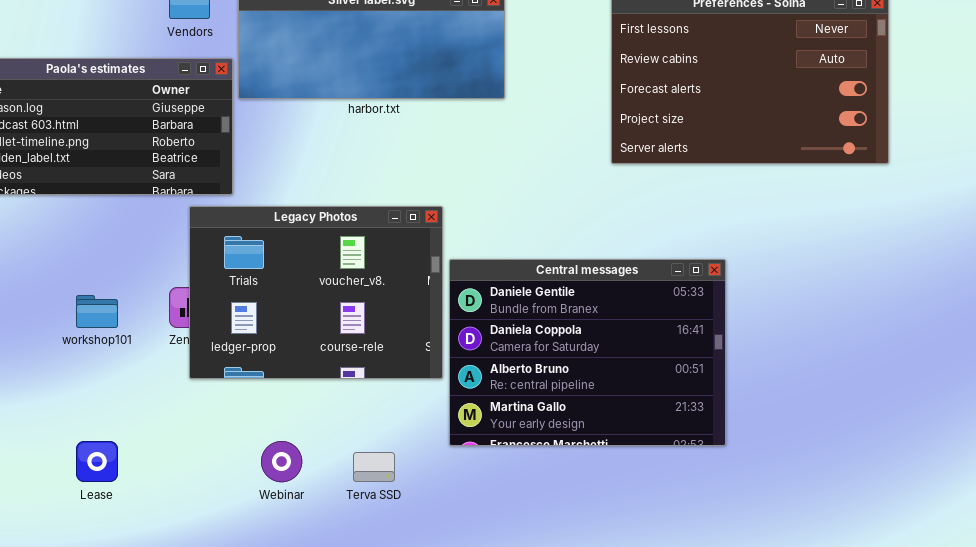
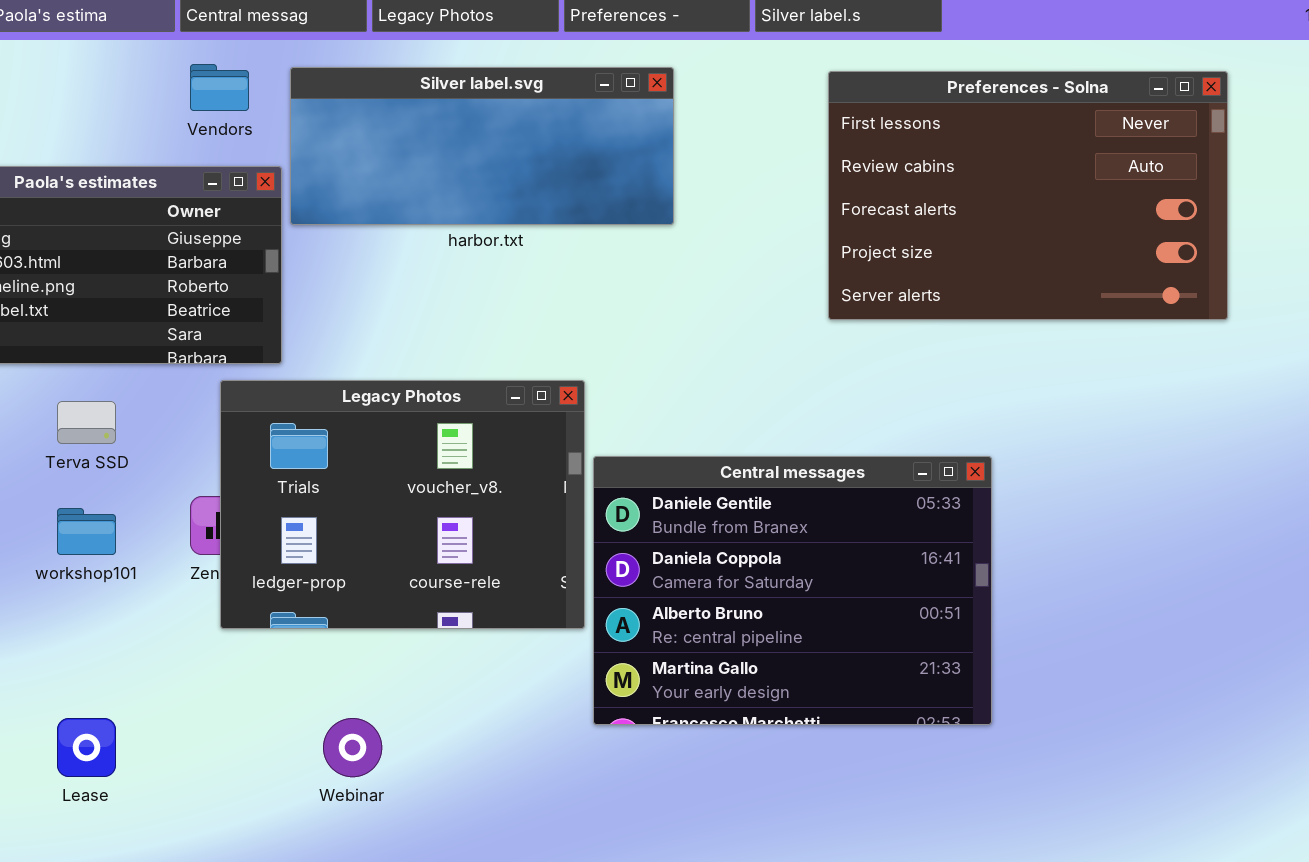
Terva SSD: [353,452,395,482] -> [57,401,116,444], moved

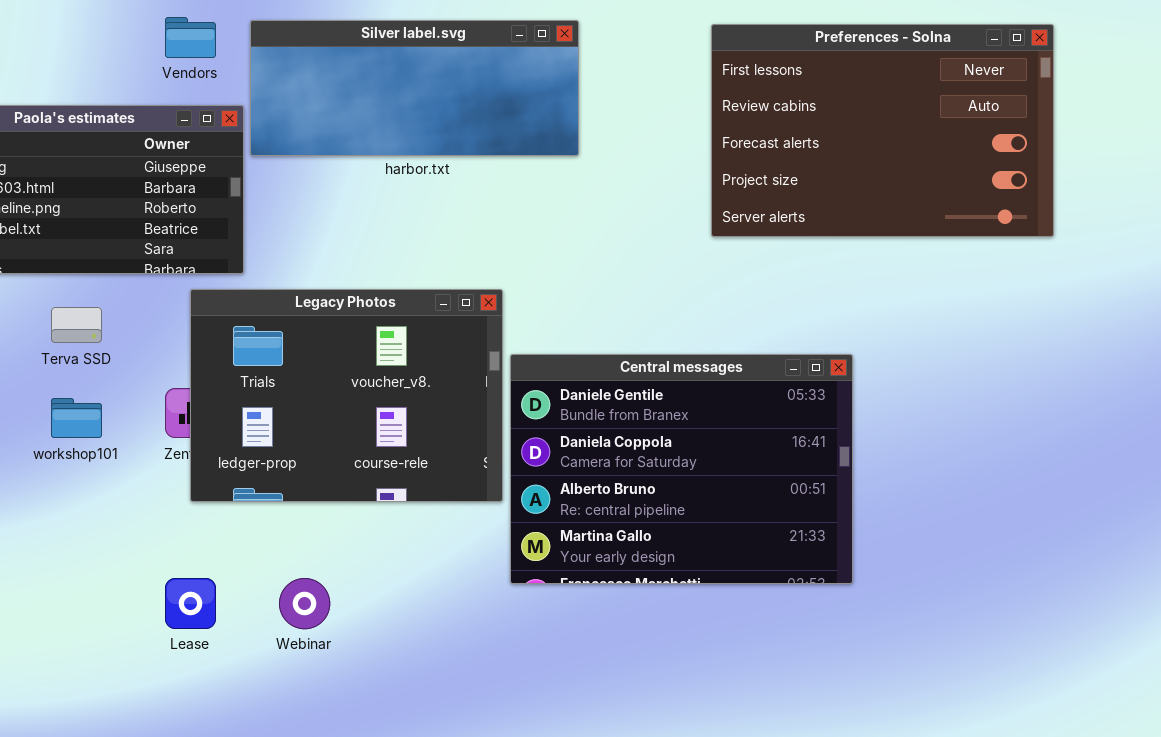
Lease: [57,718,116,777] -> [165,578,216,629], moved

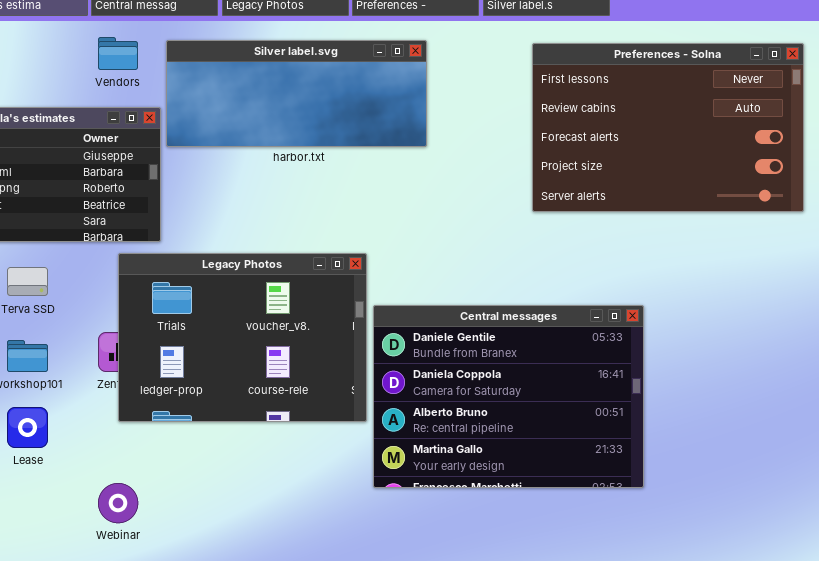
Lease: [165,578,216,629] -> [7,407,48,448], moved
Webinar: [279,578,330,629] -> [98,483,138,523], moved

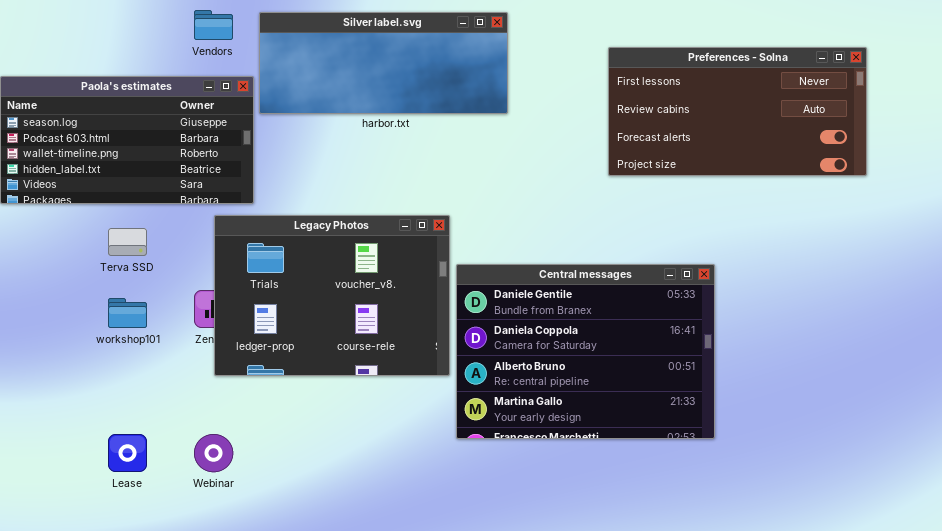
Preferences - Solna: [532,43,804,212] -> [608,47,867,176], resized
Lease: [7,407,48,448] -> [108,434,147,472], moved

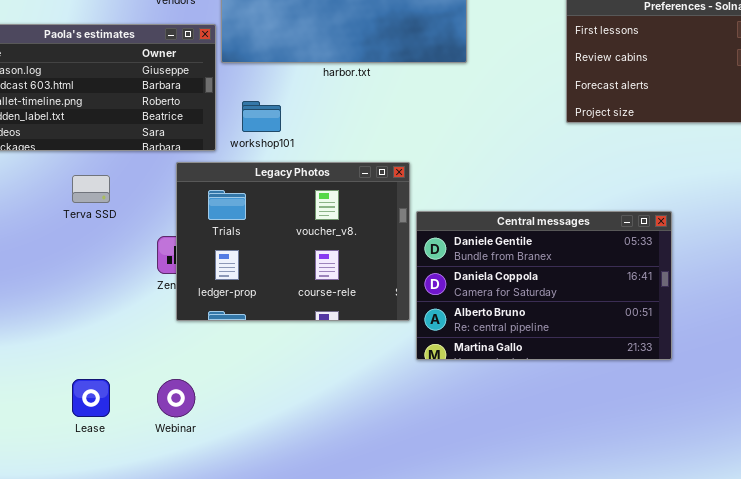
Central messages: [456,264,715,439] -> [416,211,672,360], resized
workshop101: [108,298,147,328] -> [242,101,281,132], moved

